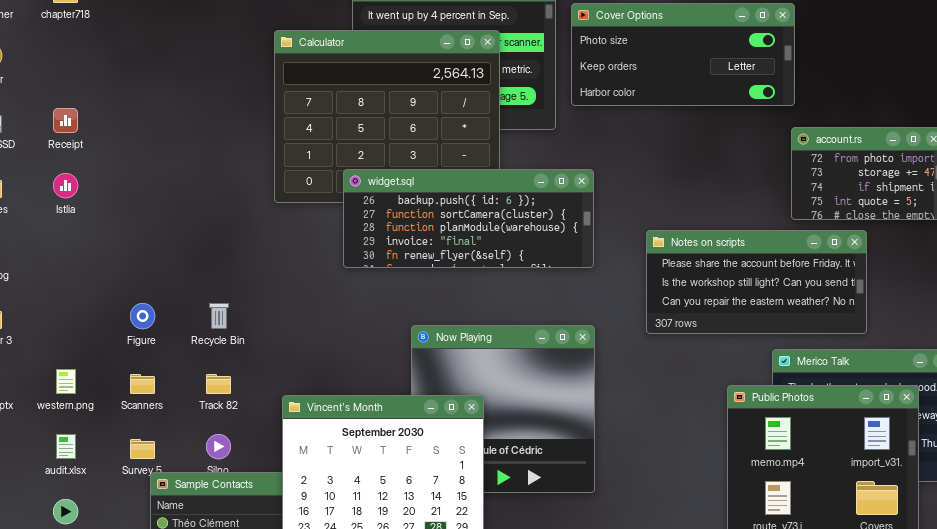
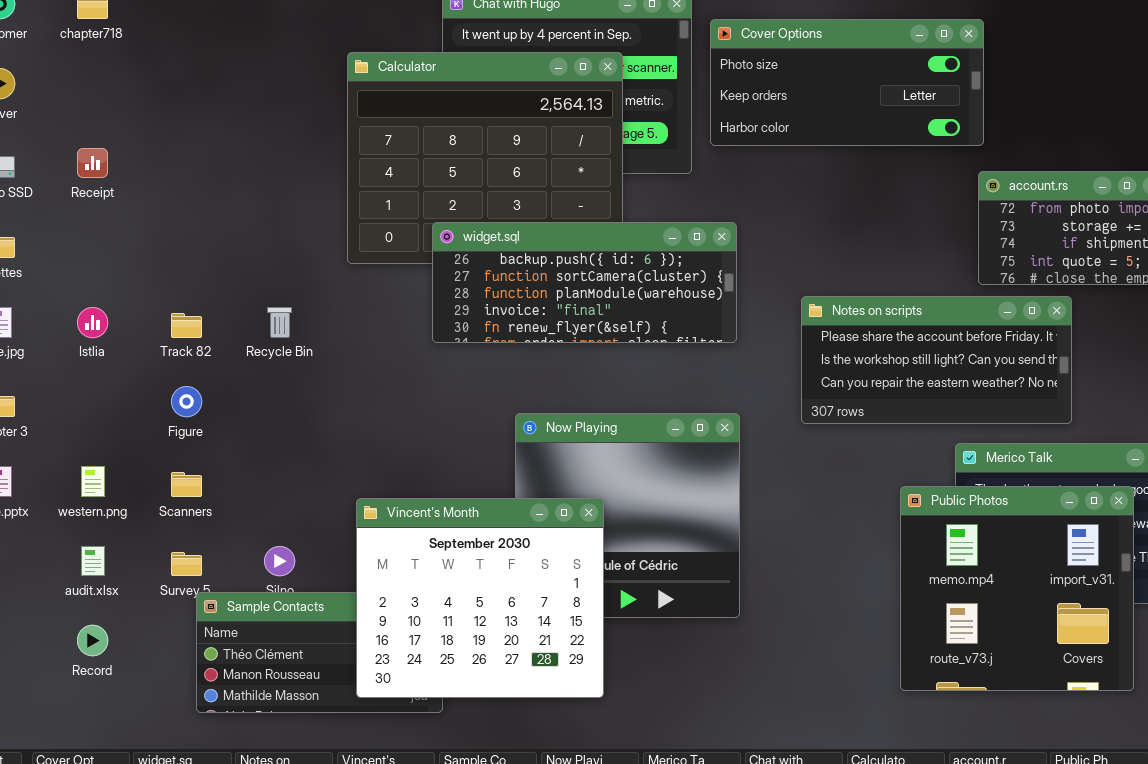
Istlia: [53,173,78,198] -> [77,307,108,338], moved
Recycle Bin: [209,303,229,329] -> [267,307,292,338], moved
Track 82: [206,374,231,394] -> [171,313,202,338], moved

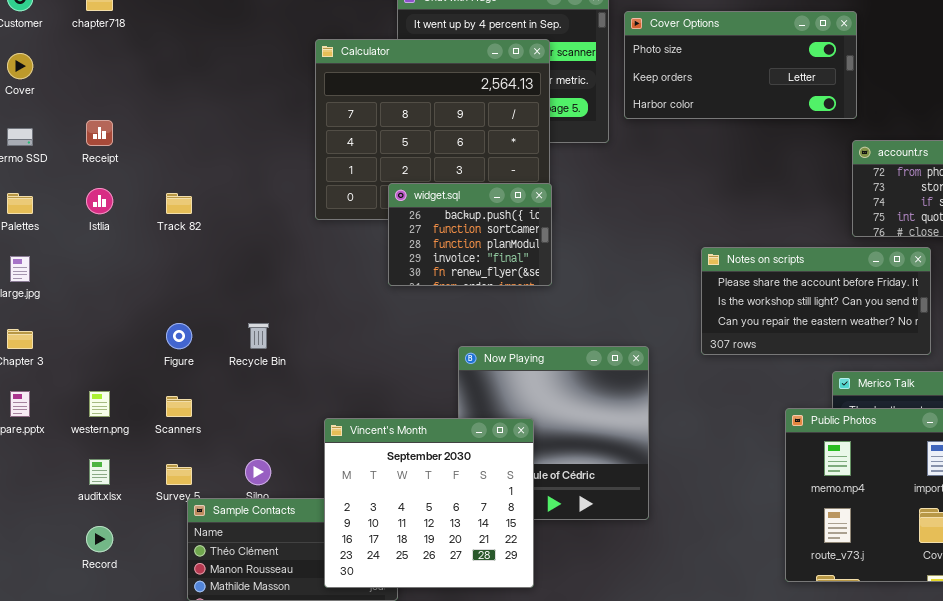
widget.sql: [432,222,737,343] -> [388,183,552,286], resized
Istlia: [77,307,108,338] -> [86,188,113,214], moved
Recycle Bin: [267,307,292,338] -> [248,323,269,349], moved
Track 82: [171,313,202,338] -> [166,193,192,214], moved

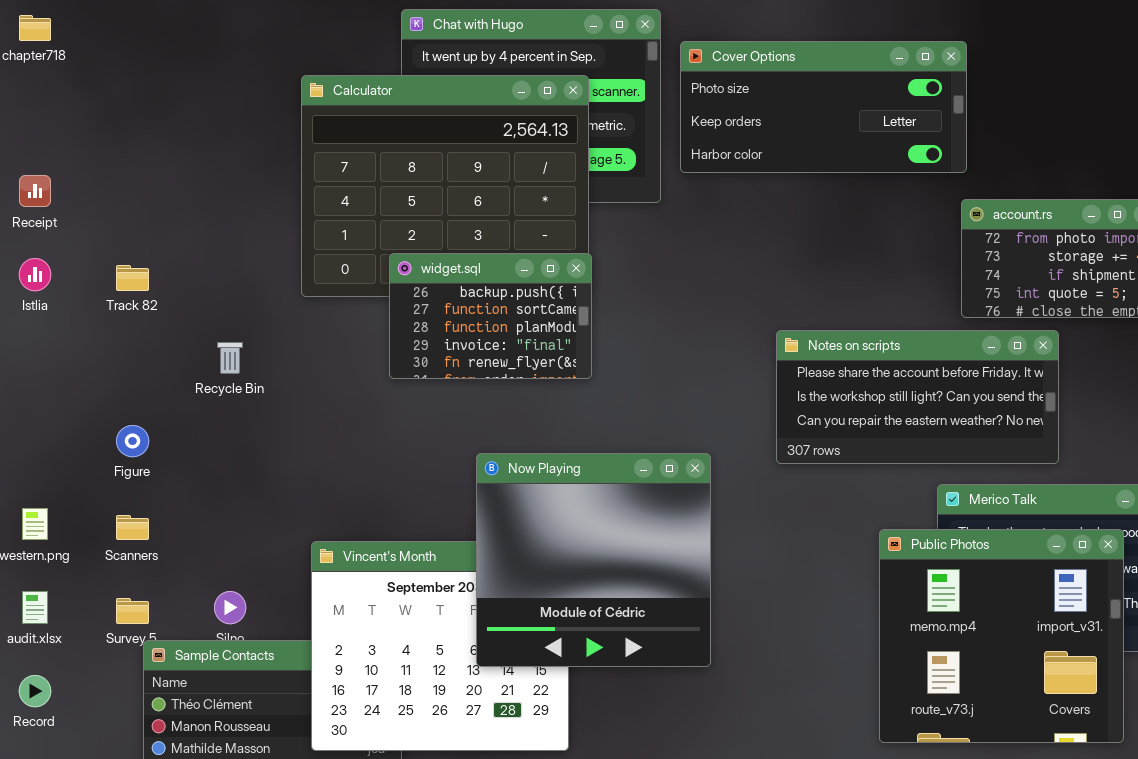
Recycle Bin: [248,323,269,349] -> [217,342,243,374], moved
Now Playing: [458,346,649,520] -> [476,453,711,667], raised

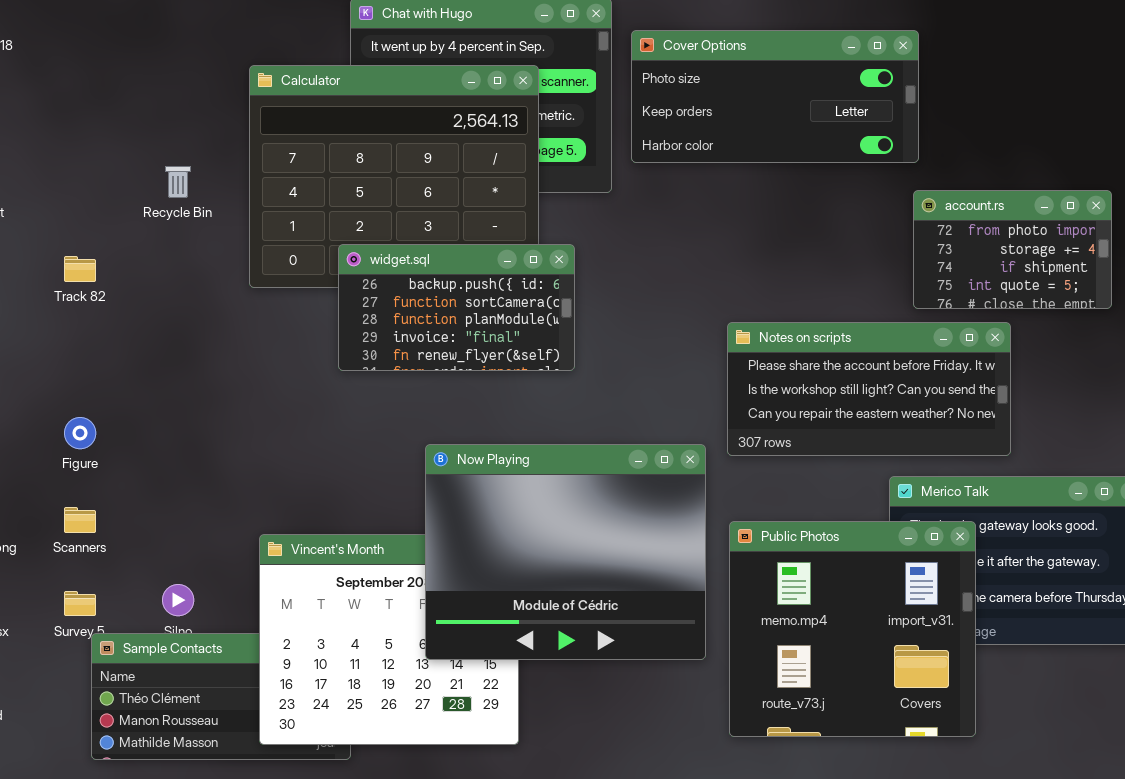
widget.sql: [389,253,592,379] -> [338,244,575,371], resized
Recycle Bin: [217,342,243,374] -> [165,166,191,198], moved
Now Playing: [476,453,711,667] -> [425,444,706,660], resized
Public Photos: [879,529,1124,743] -> [729,521,976,737], moved

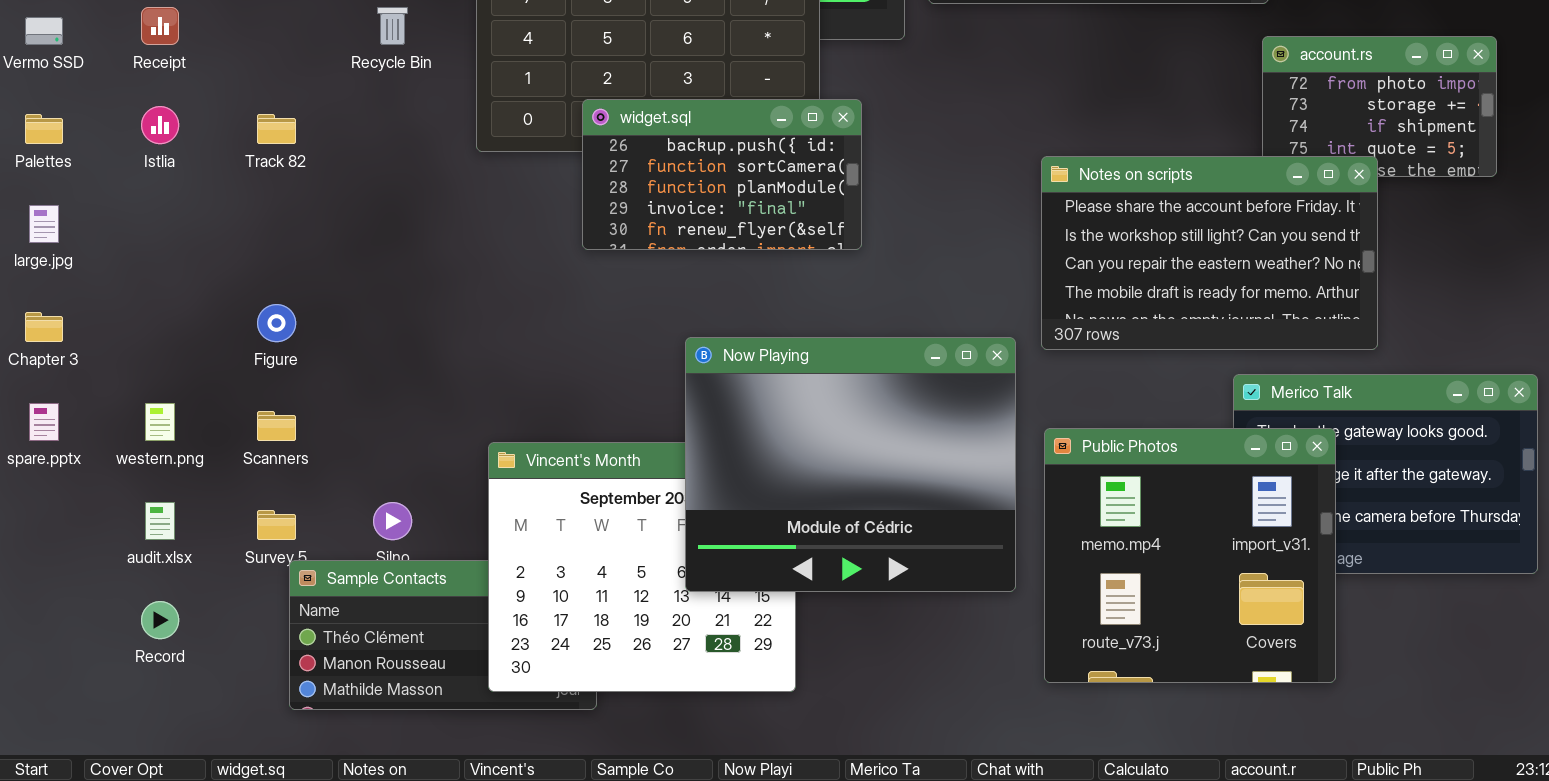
Notes on scripts: [727,322,1011,456] -> [1041,156,1378,350], resized

